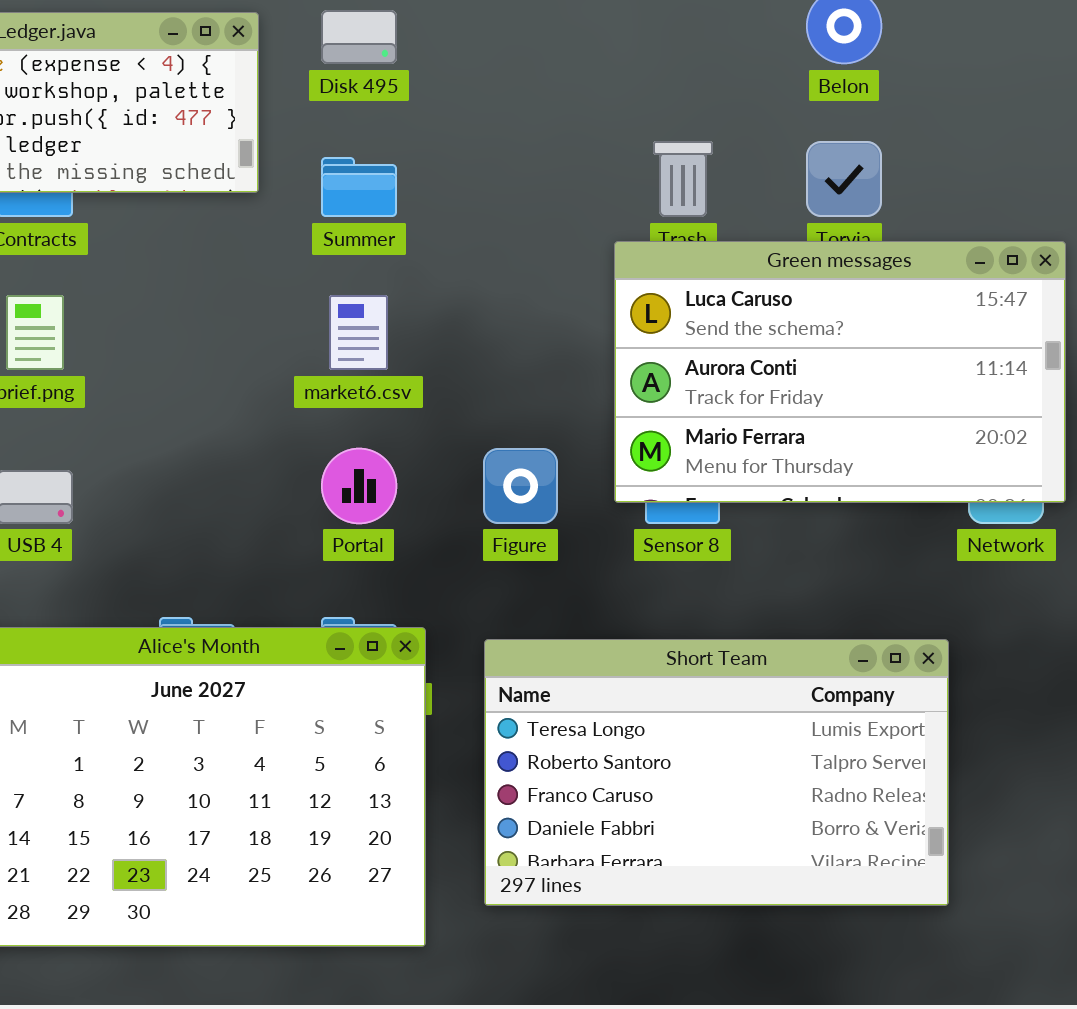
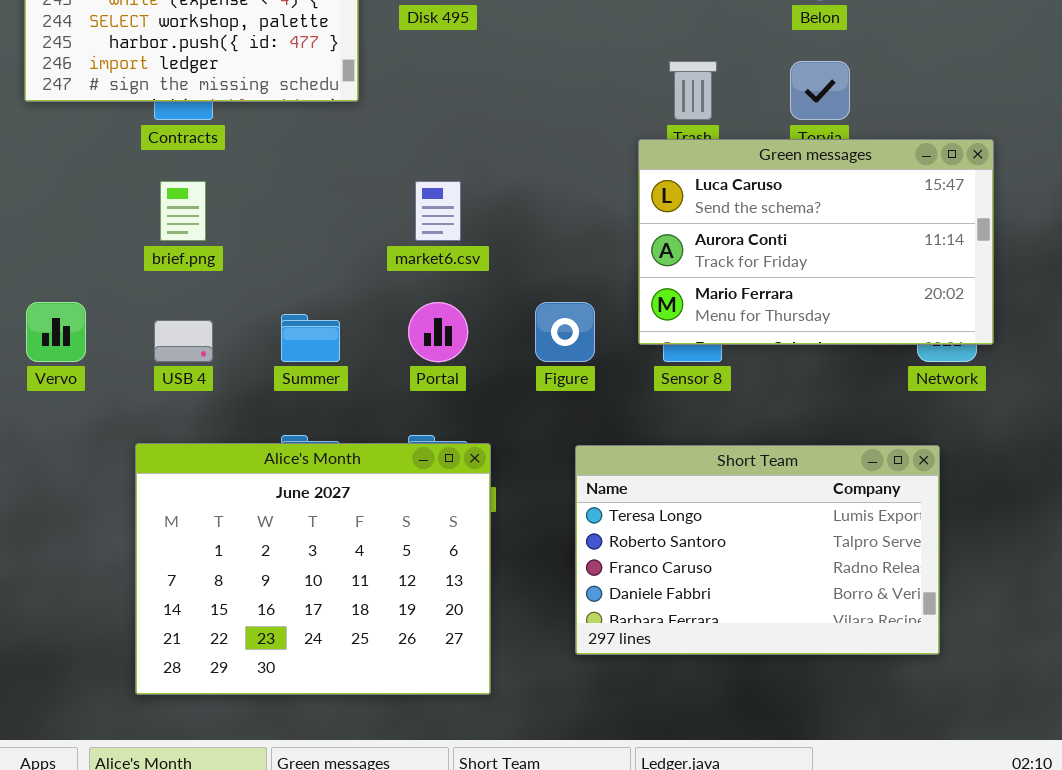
Summer: [321,157,397,217] -> [281,314,340,362], moved
Short Team: [484,639,949,906] -> [575,445,940,655], moved

